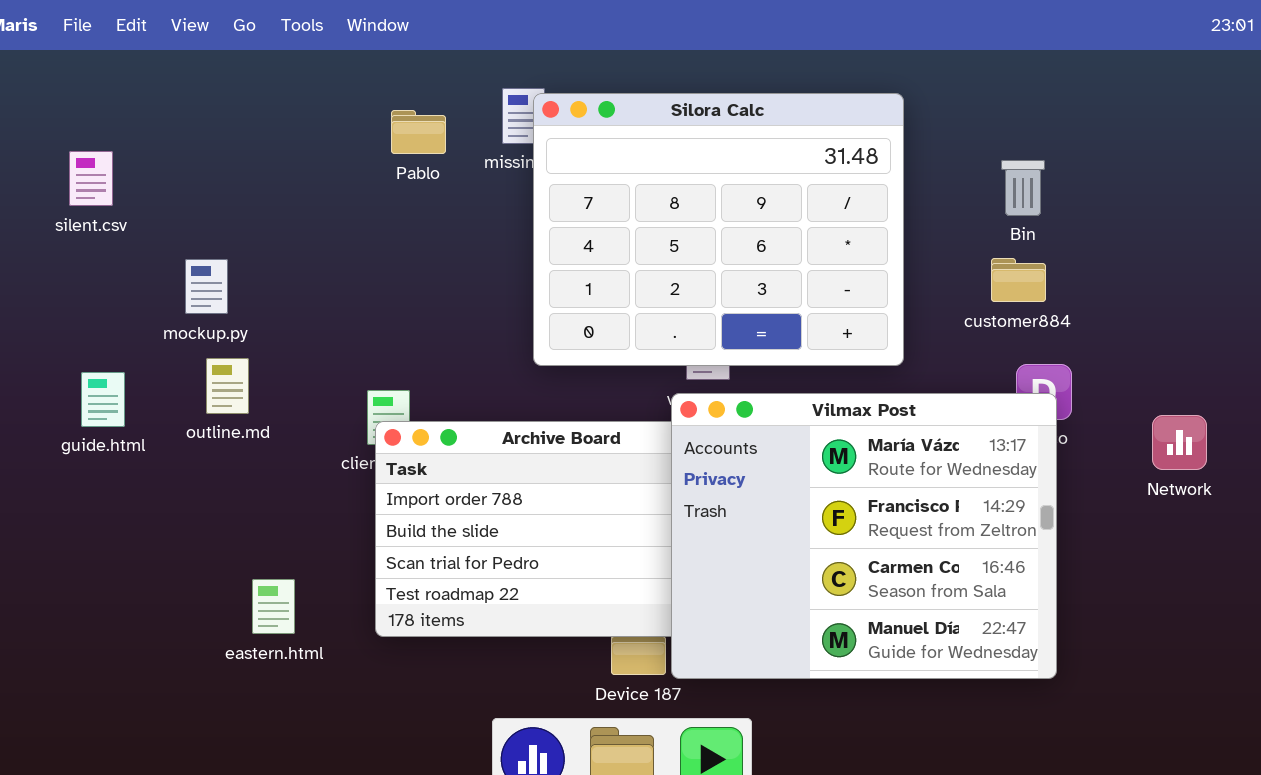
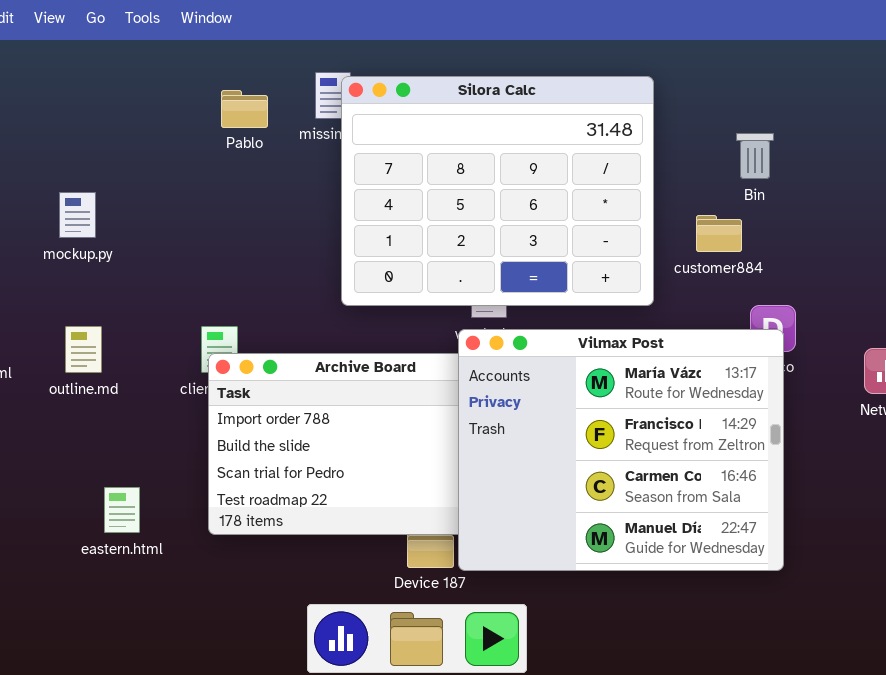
customer884: [991,258,1046,302] -> [696,215,742,252], moved
mockup.py: [185,259,228,314] -> [59,192,96,238], moved
outline.md: [206,358,249,414] -> [65,326,102,373], moved

